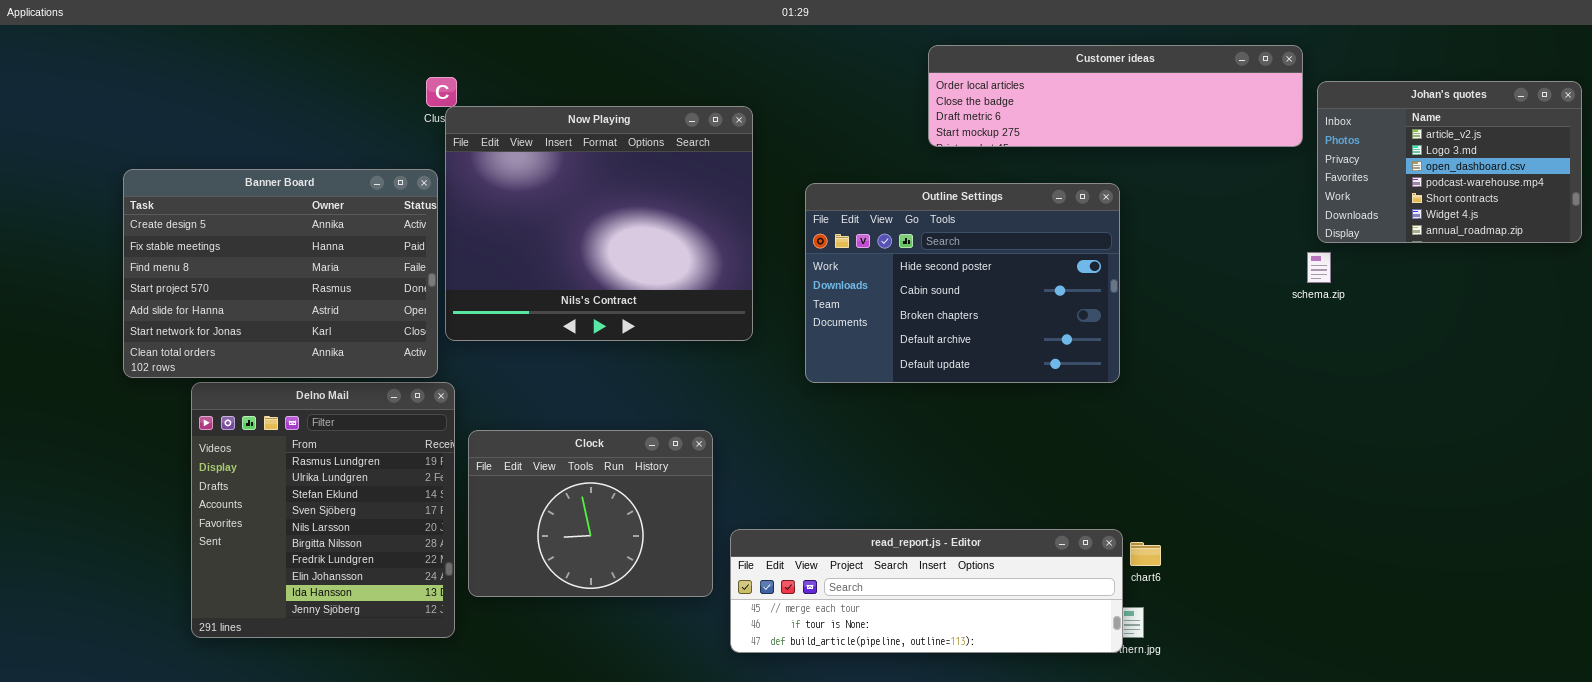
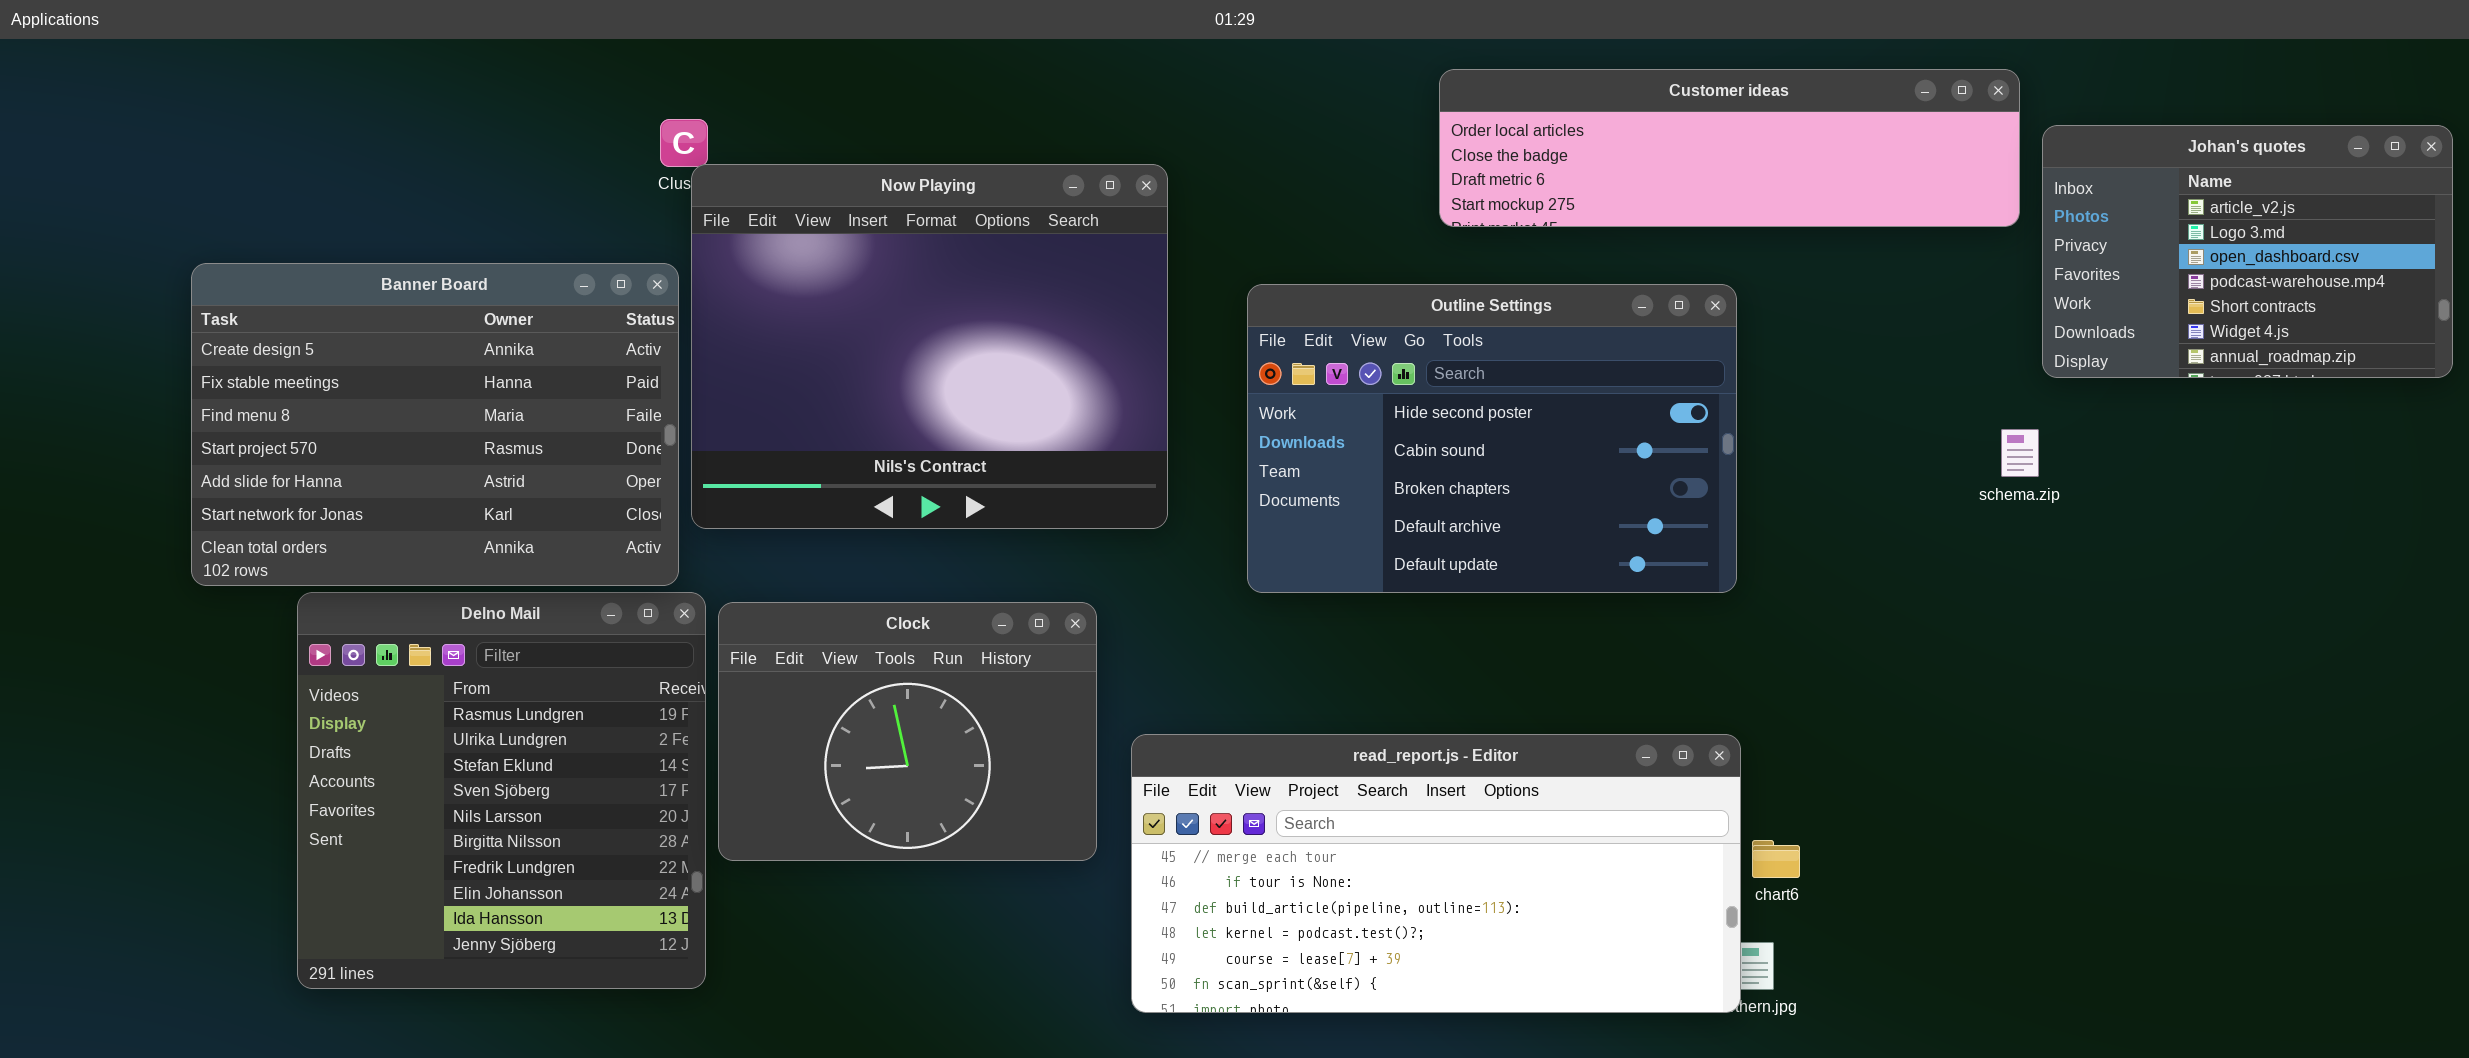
schema.zip: [1307,252,1331,283] -> [2001,429,2039,477], moved
Clock: [468,430,713,597] -> [718,602,1097,861], moved
read_report.js - Editor: [730,529,1123,653] -> [1131,734,1741,1013], resized

